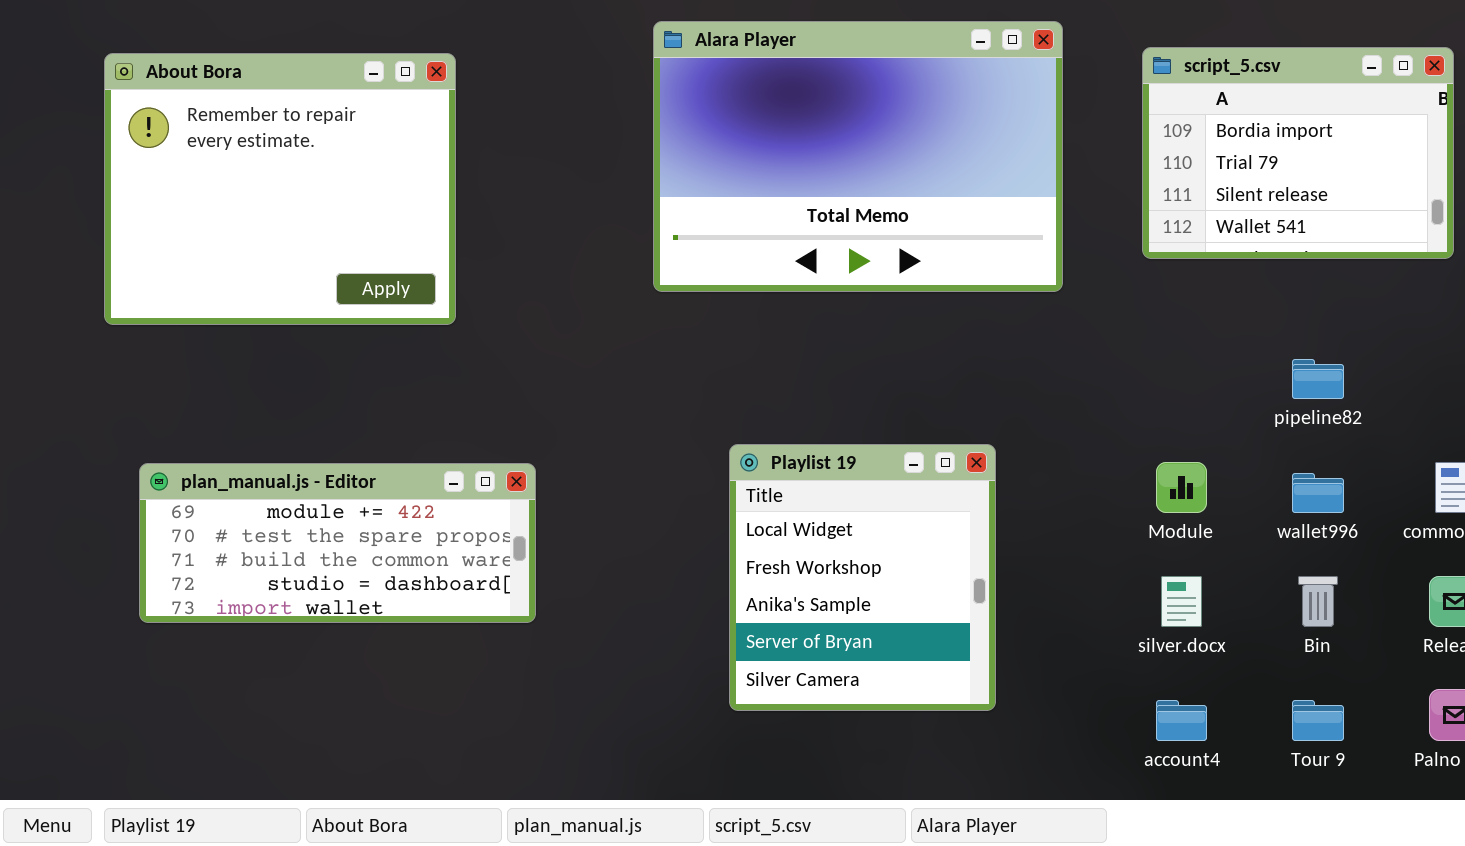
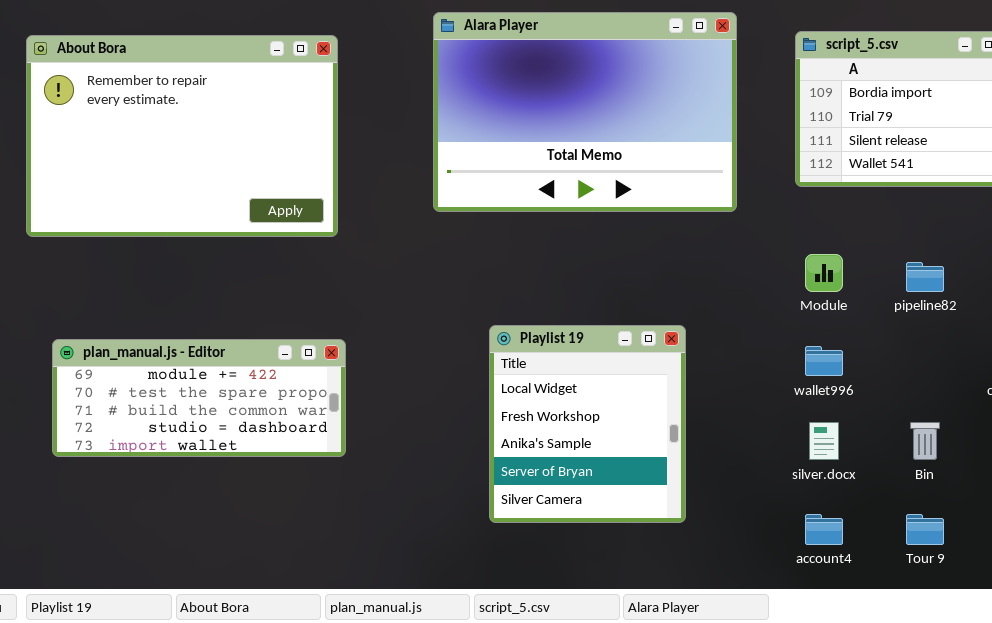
About Bora: [104,53,456,325] -> [26,35,338,237], resized
Module: [1156,462,1207,513] -> [805,254,843,292], moved
wallet996: [1292,473,1344,513] -> [805,346,843,376], moved

